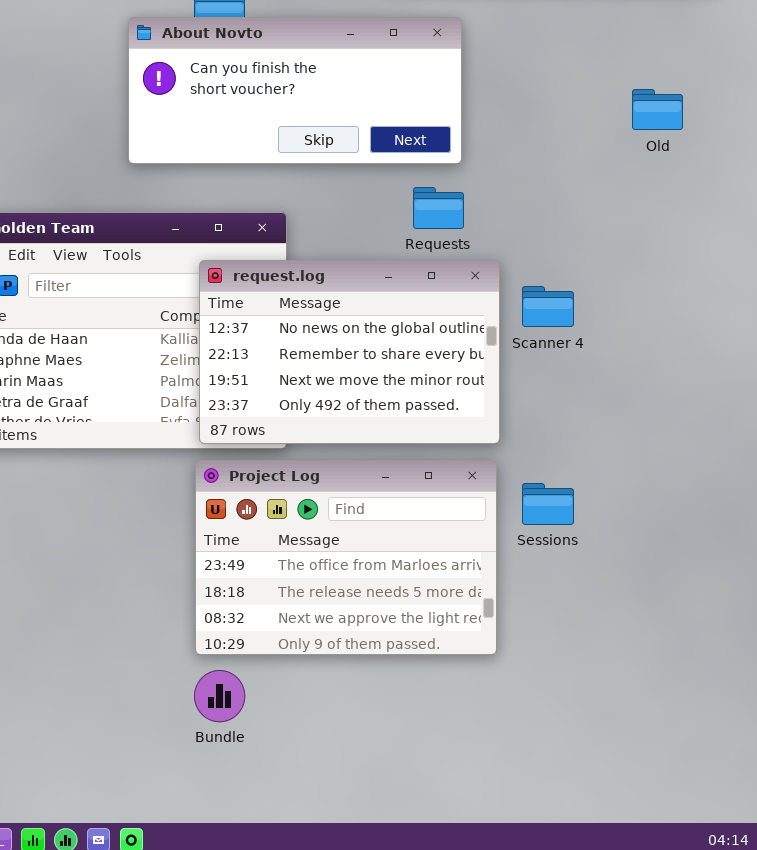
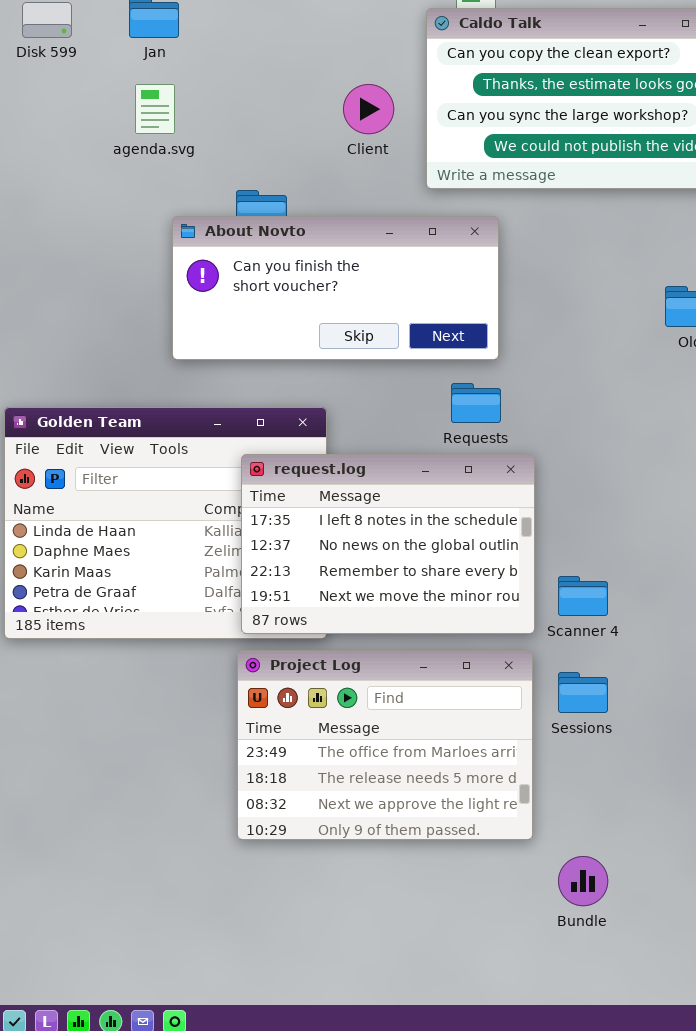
request.log: [199,260,500,444] -> [241,454,535,634], scrolled up 1 row
Scanner 4: [522,286,574,327] -> [558,576,608,616], moved
Bundle: [194,670,245,722] -> [558,856,608,906], moved

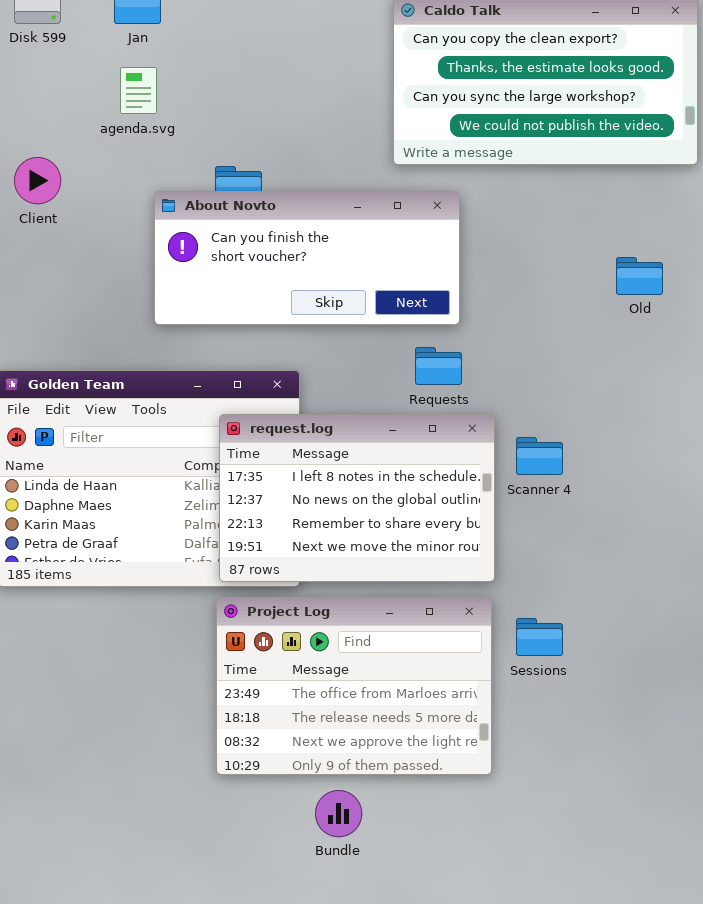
Client: [343,84,394,134] -> [14,157,61,204], moved
Scanner 4: [558,576,608,616] -> [516,437,563,475], moved
Bundle: [558,856,608,906] -> [315,790,362,837], moved

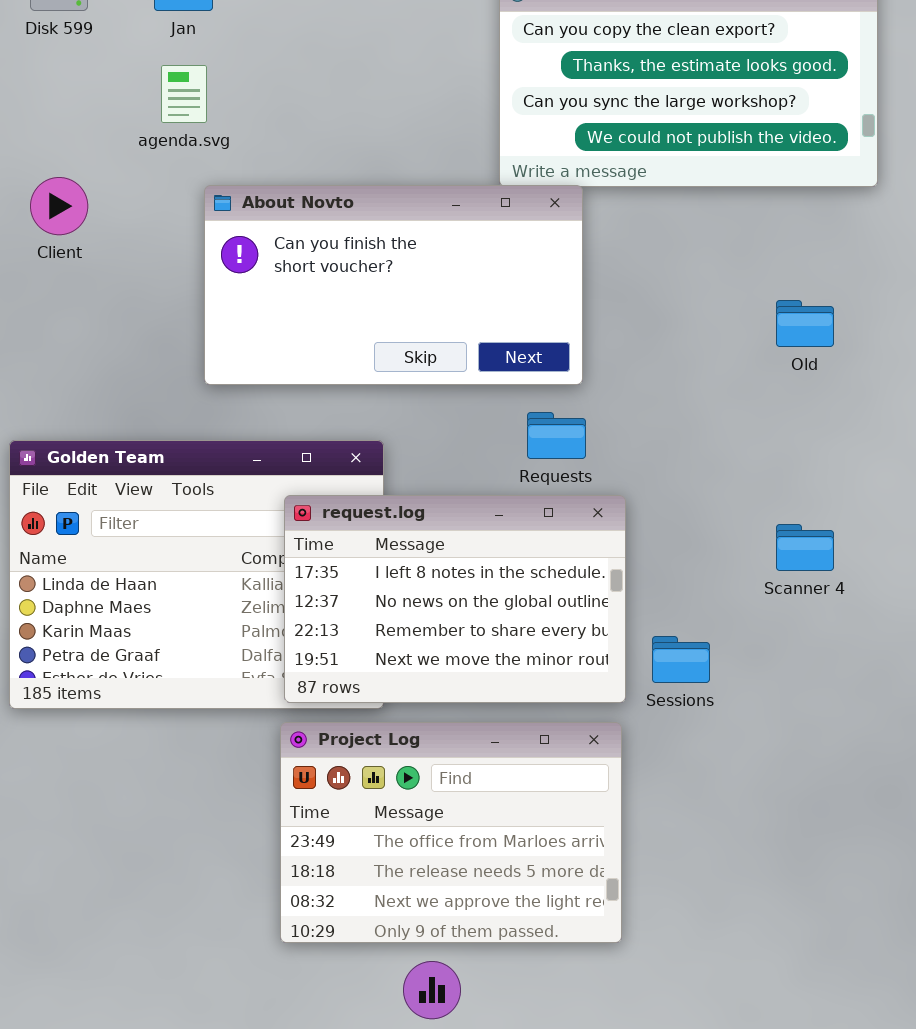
About Novto: [154,191,460,325] -> [204,185,583,385], resized
Scanner 4: [516,437,563,475] -> [776,524,834,571], moved
Sessions: [516,618,563,656] -> [652,636,710,683], moved

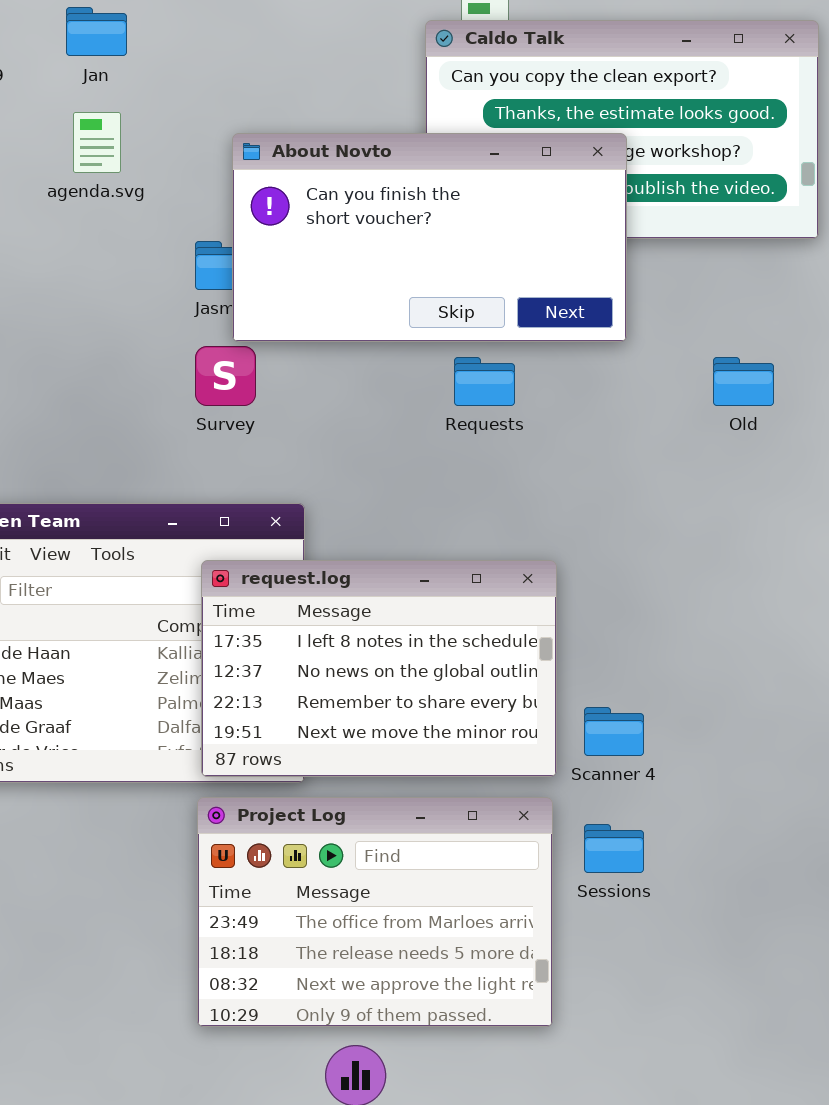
About Novto: [204,185,583,385] -> [232,133,627,342], moved
Requests: [527,412,586,459] -> [454,357,515,406], moved
Scanner 4: [776,524,834,571] -> [584,707,644,756], moved
Sessions: [652,636,710,683] -> [584,824,644,873], moved

